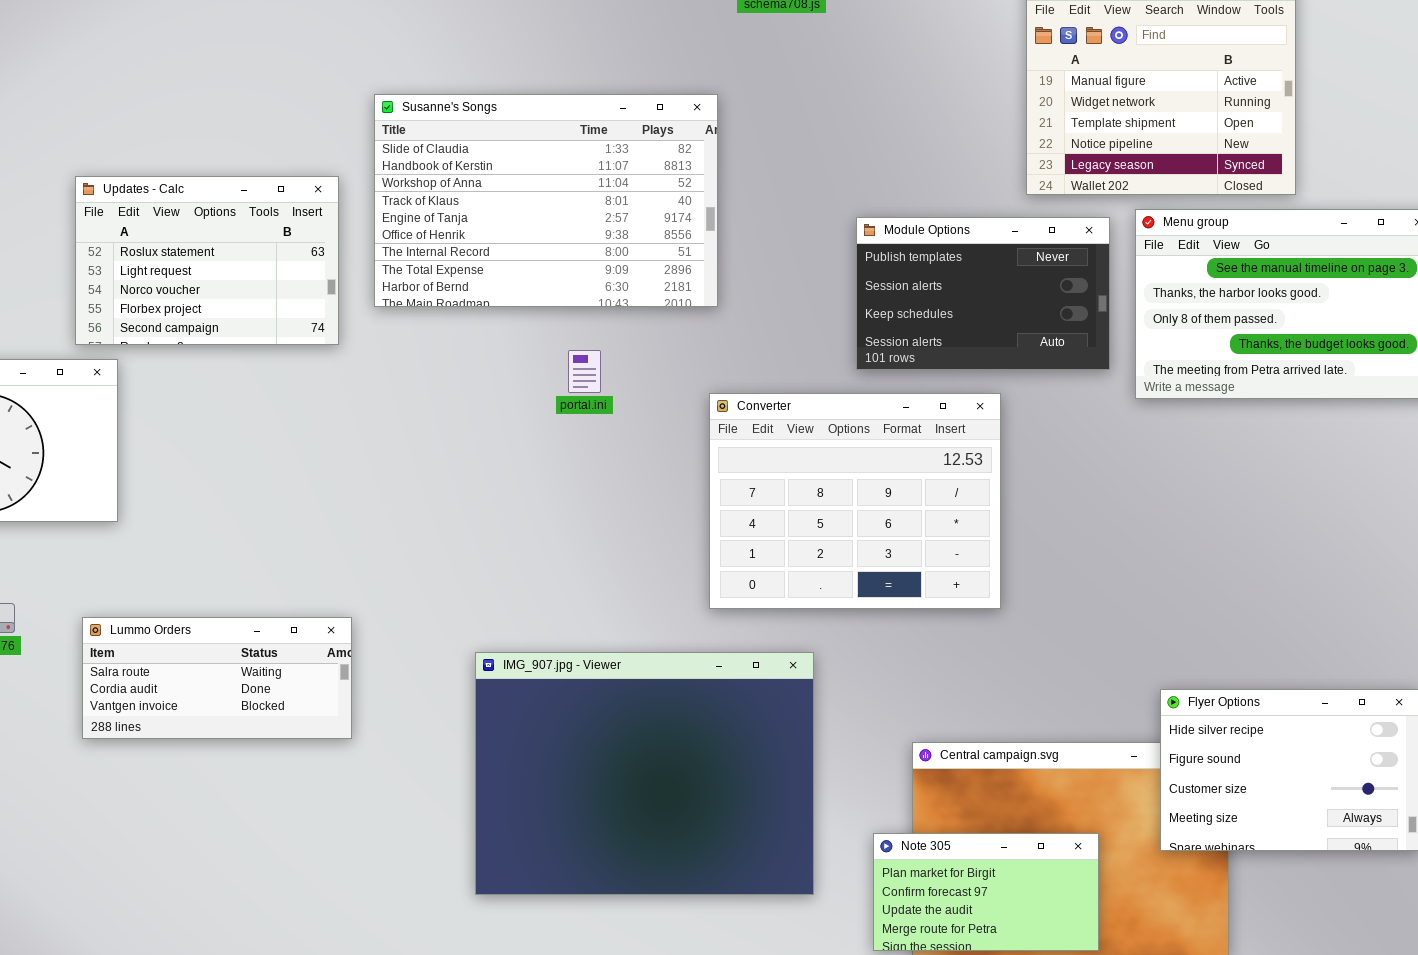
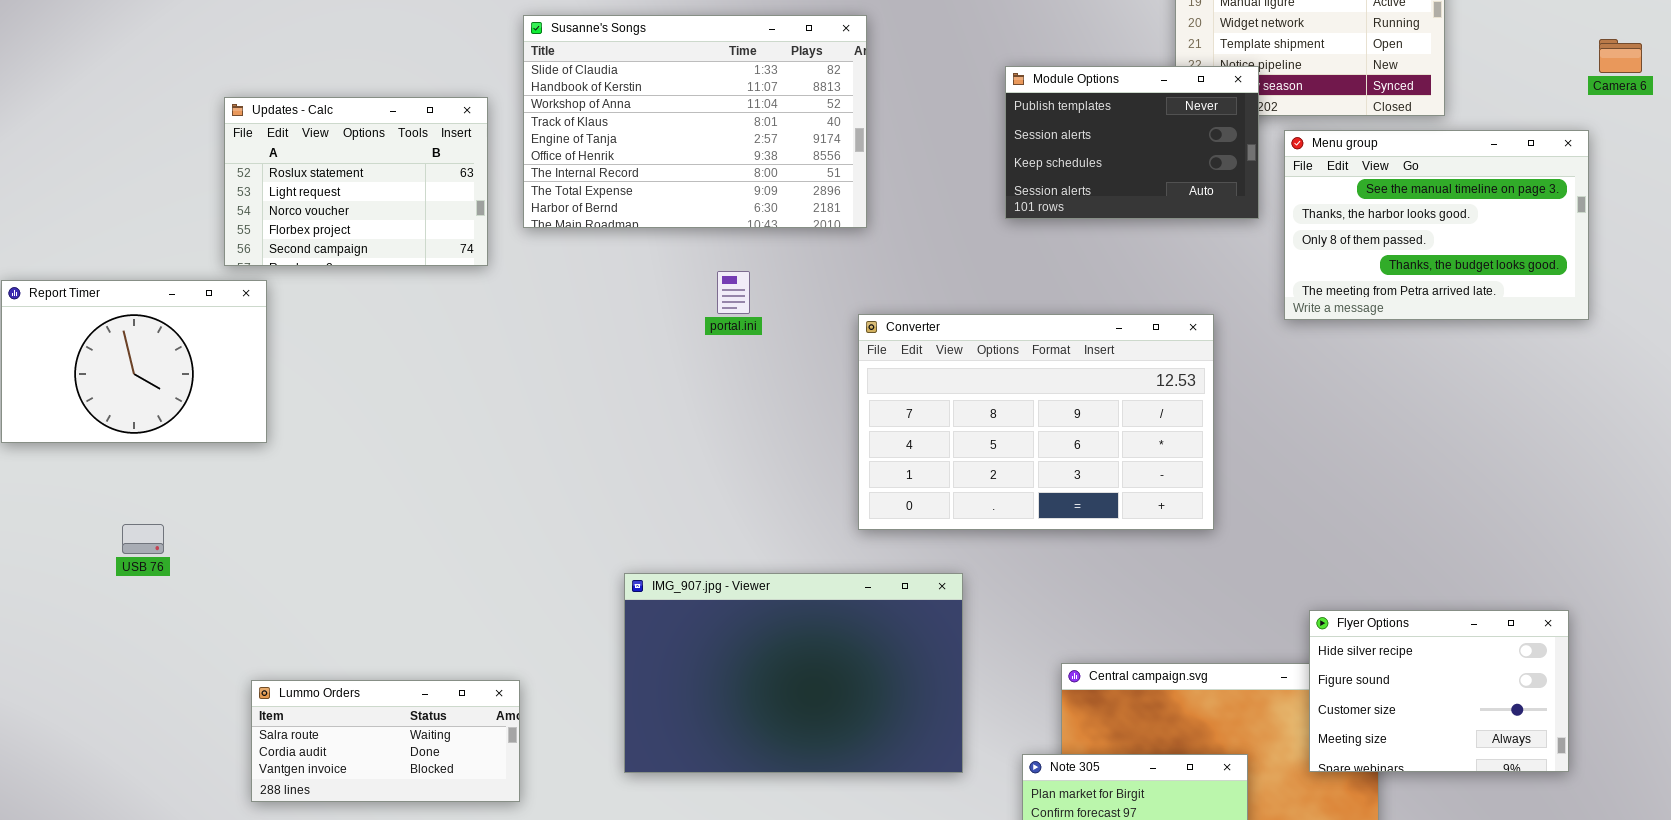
Module Options: [856,217,1110,370] -> [1005,66,1259,219], moved
Converter: [709,393,1001,609] -> [858,314,1214,530], resized
Lummo Orders: [82,617,352,739] -> [251,680,520,802], moved
IMG_907.jpg - Viewer: [475,652,814,895] -> [624,573,963,773], resized

